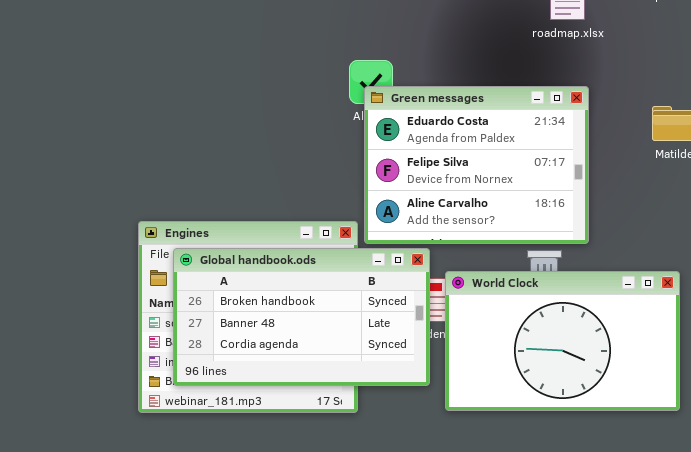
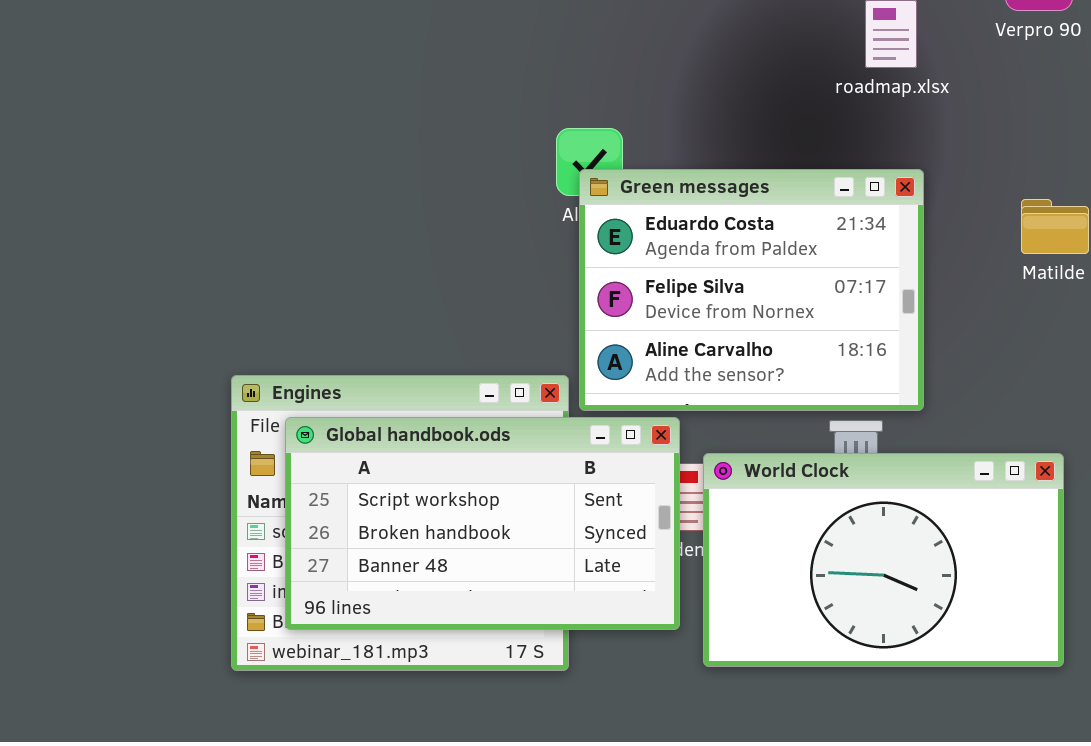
Global handbook.ods: [173,248,430,386] -> [285,417,680,630], scrolled up 1 row

